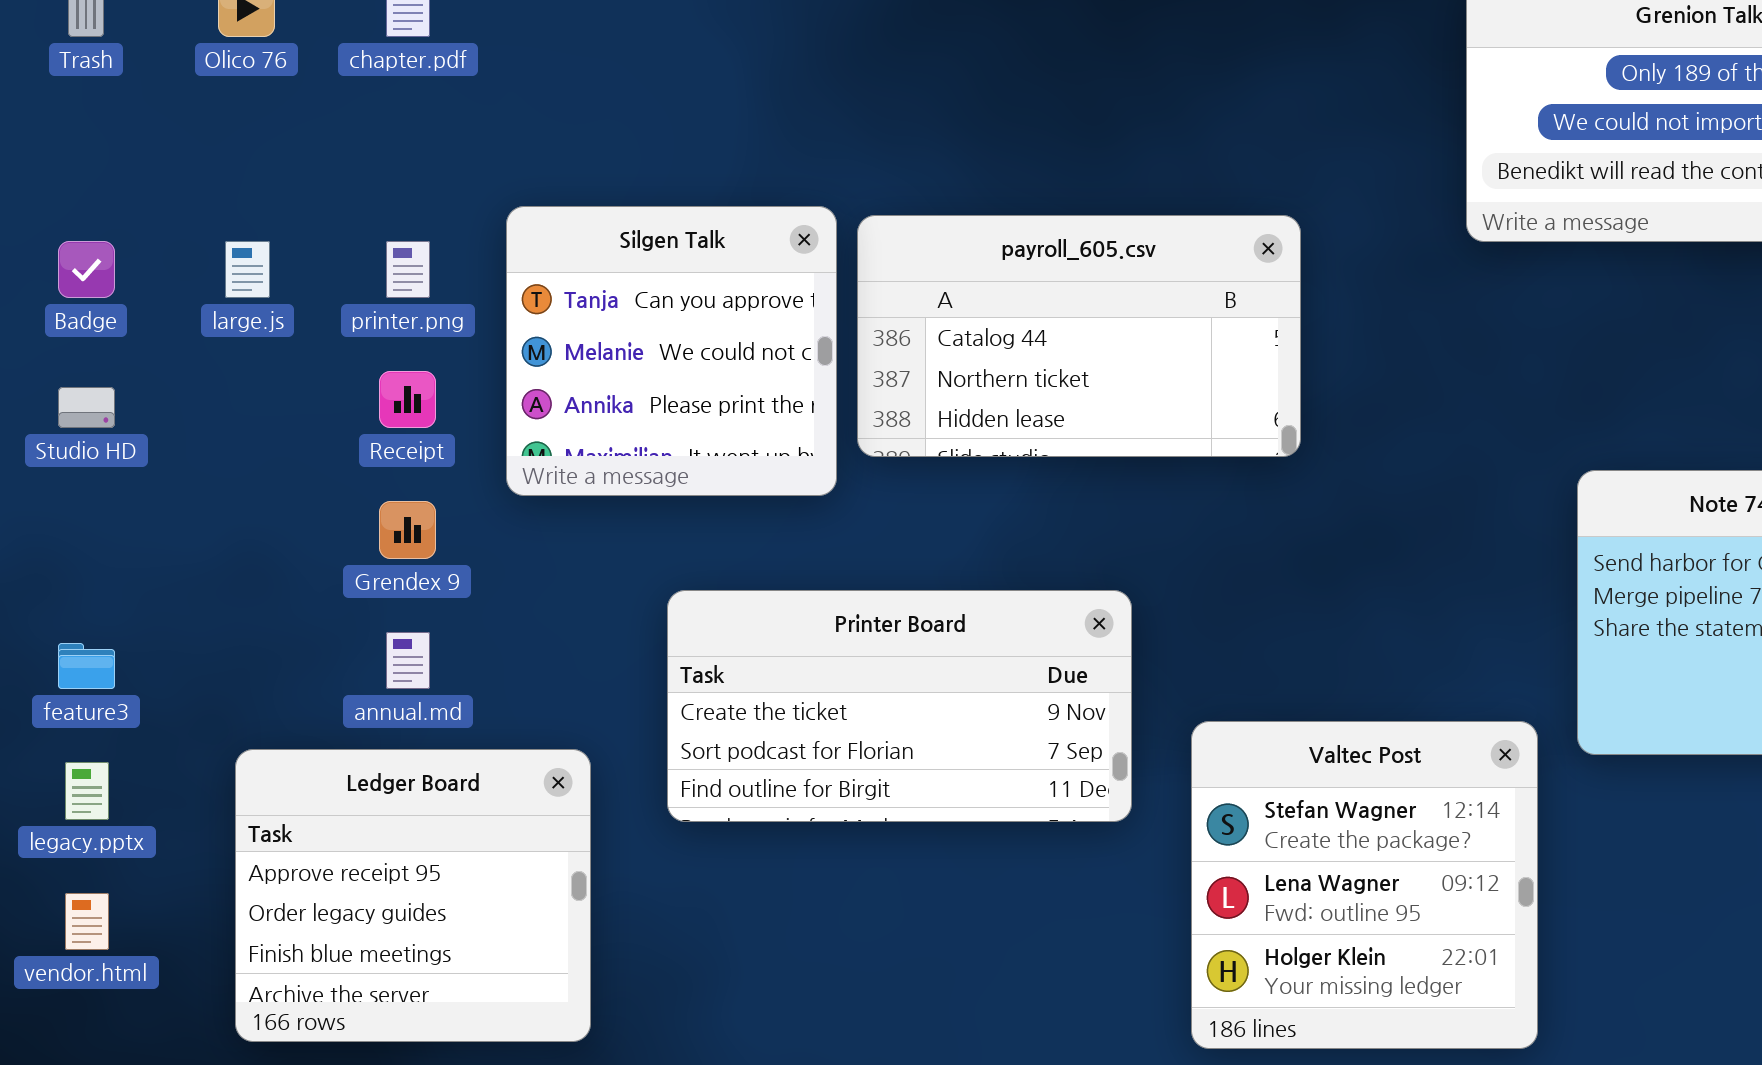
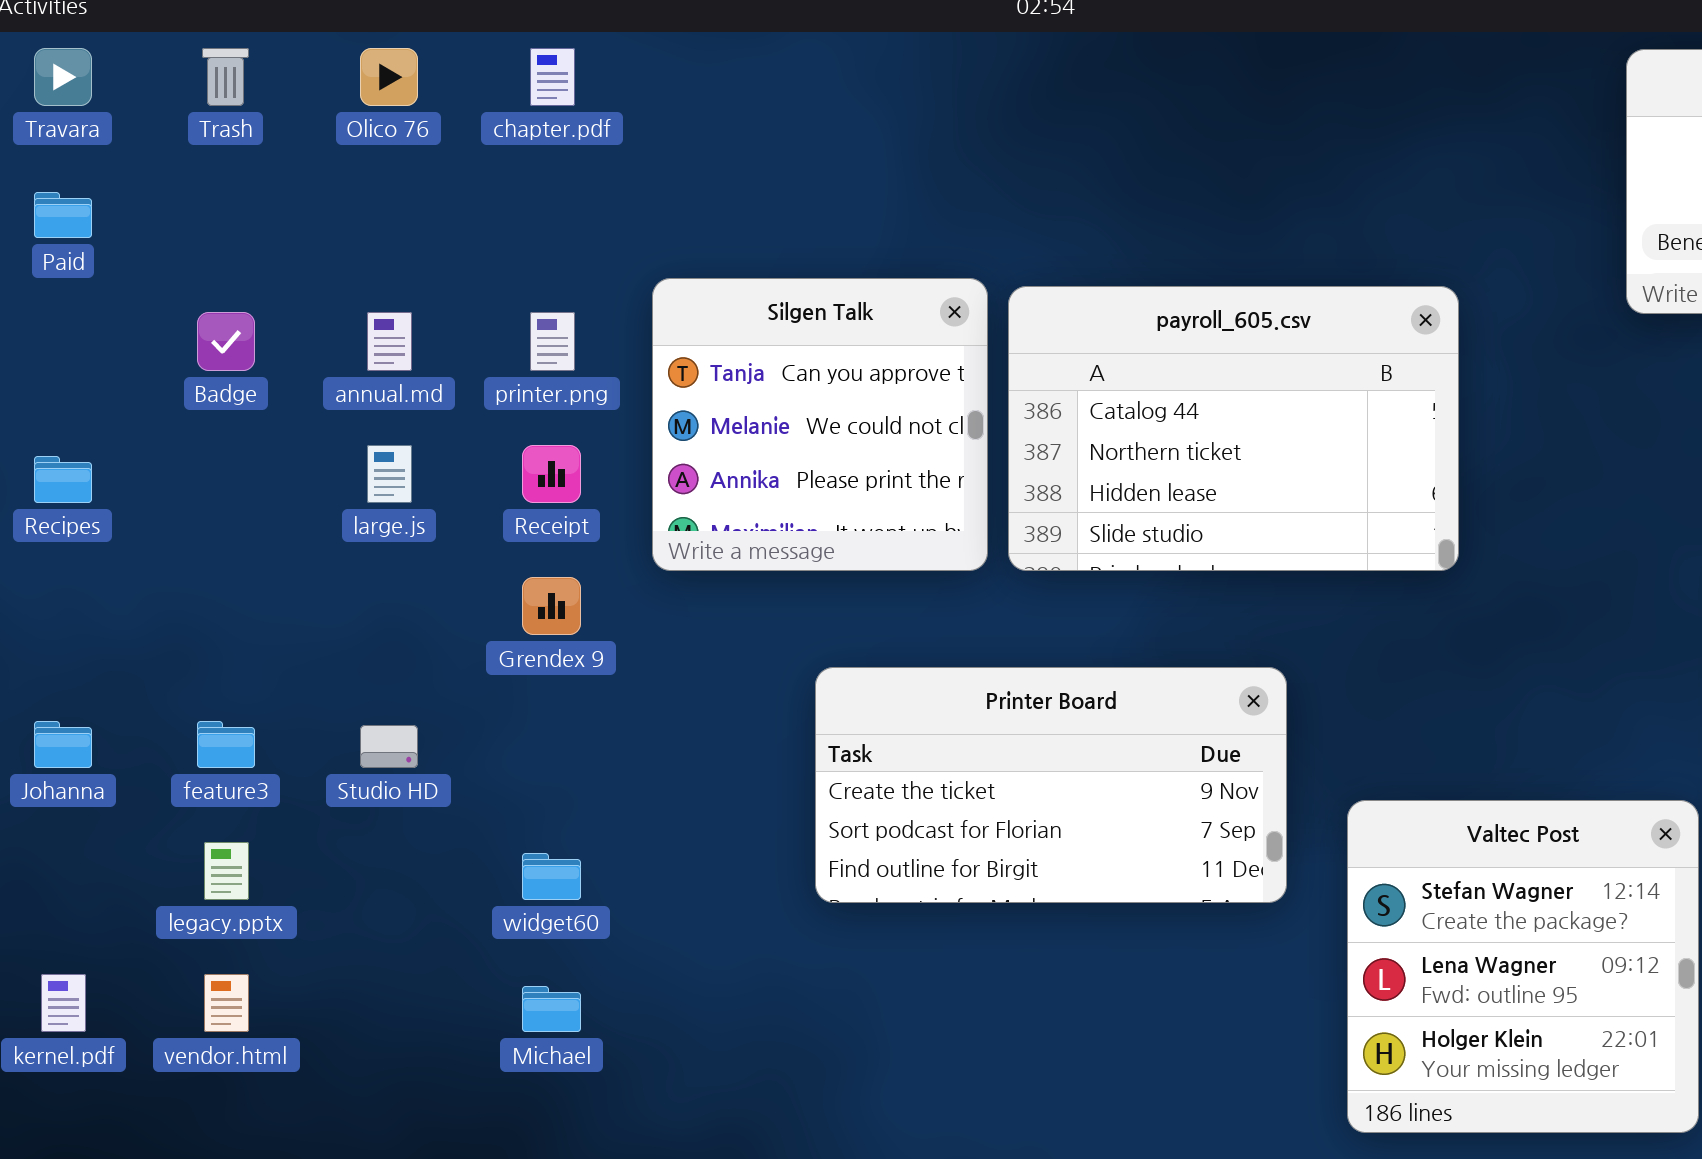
payroll_605.csv: [857,215,1301,457] -> [1008,286,1459,571], resized
large.js: [225,241,270,298] -> [367,445,412,503], moved
Studio HD: [58,387,115,428] -> [360,725,418,768], moved
annual.md: [386,632,430,689] -> [367,312,412,371], moved
Ledger Board: [235,749,591,1042] -> none, closed

